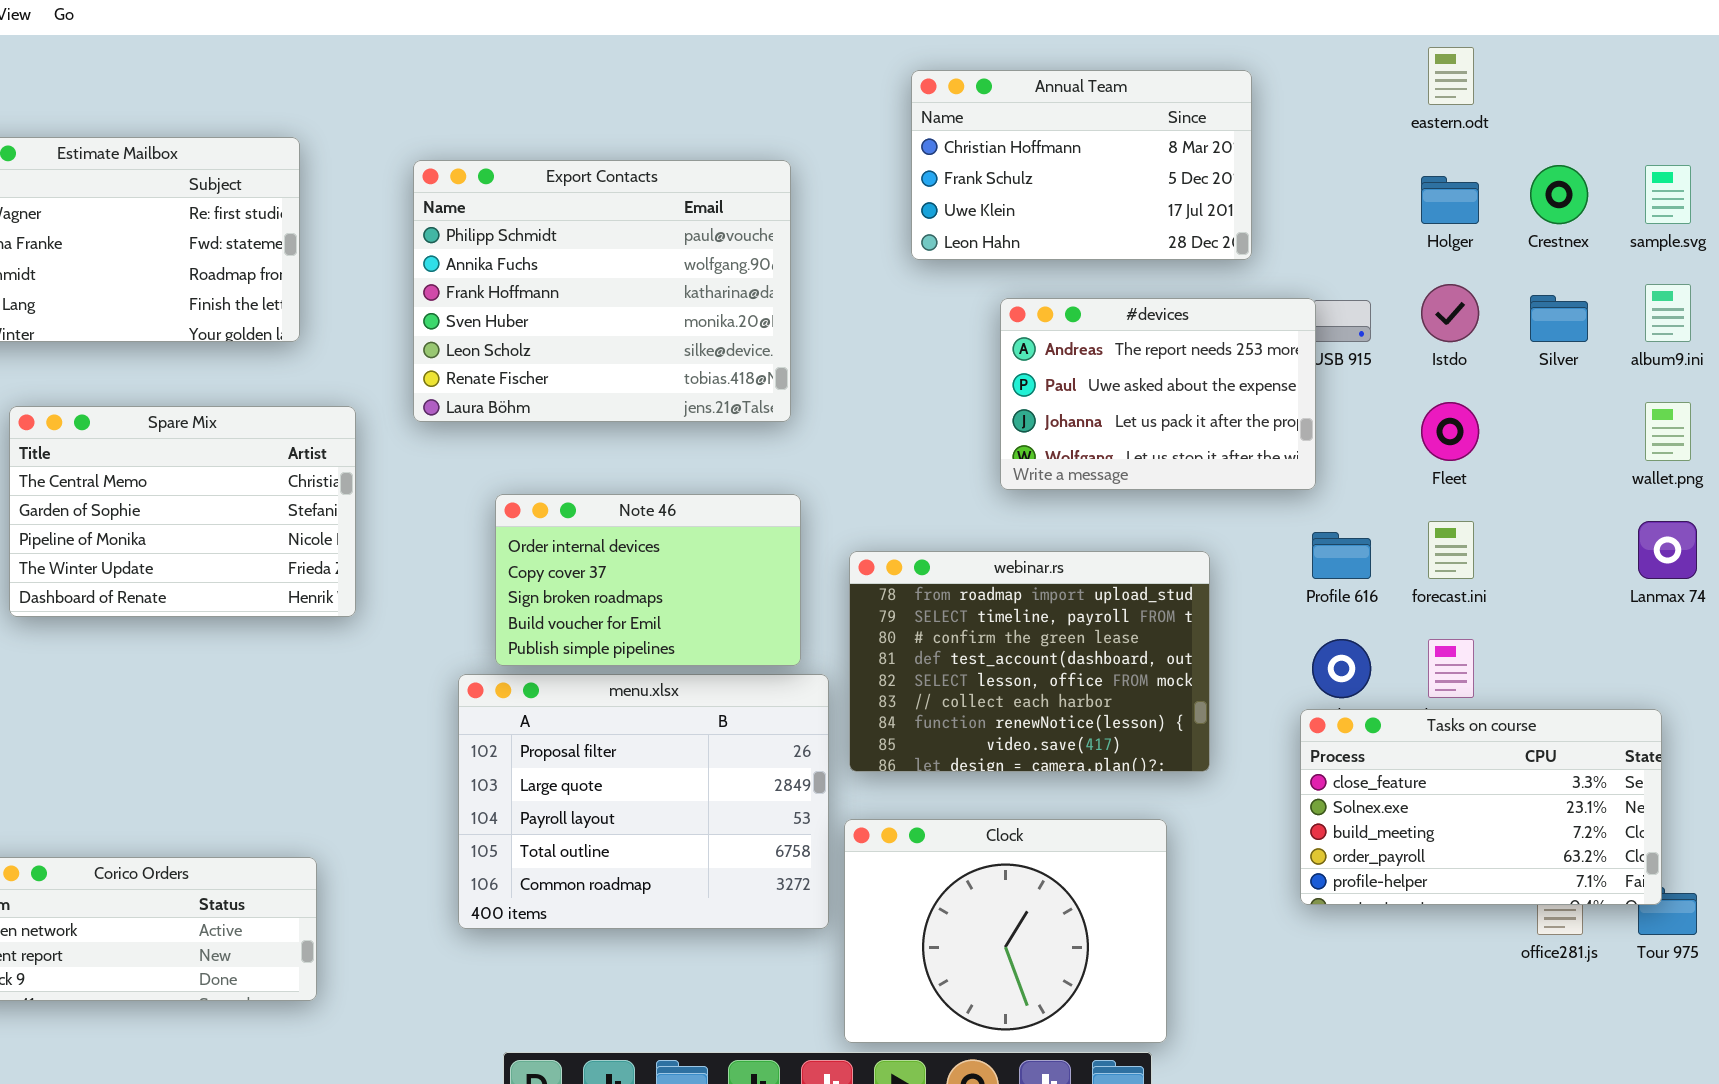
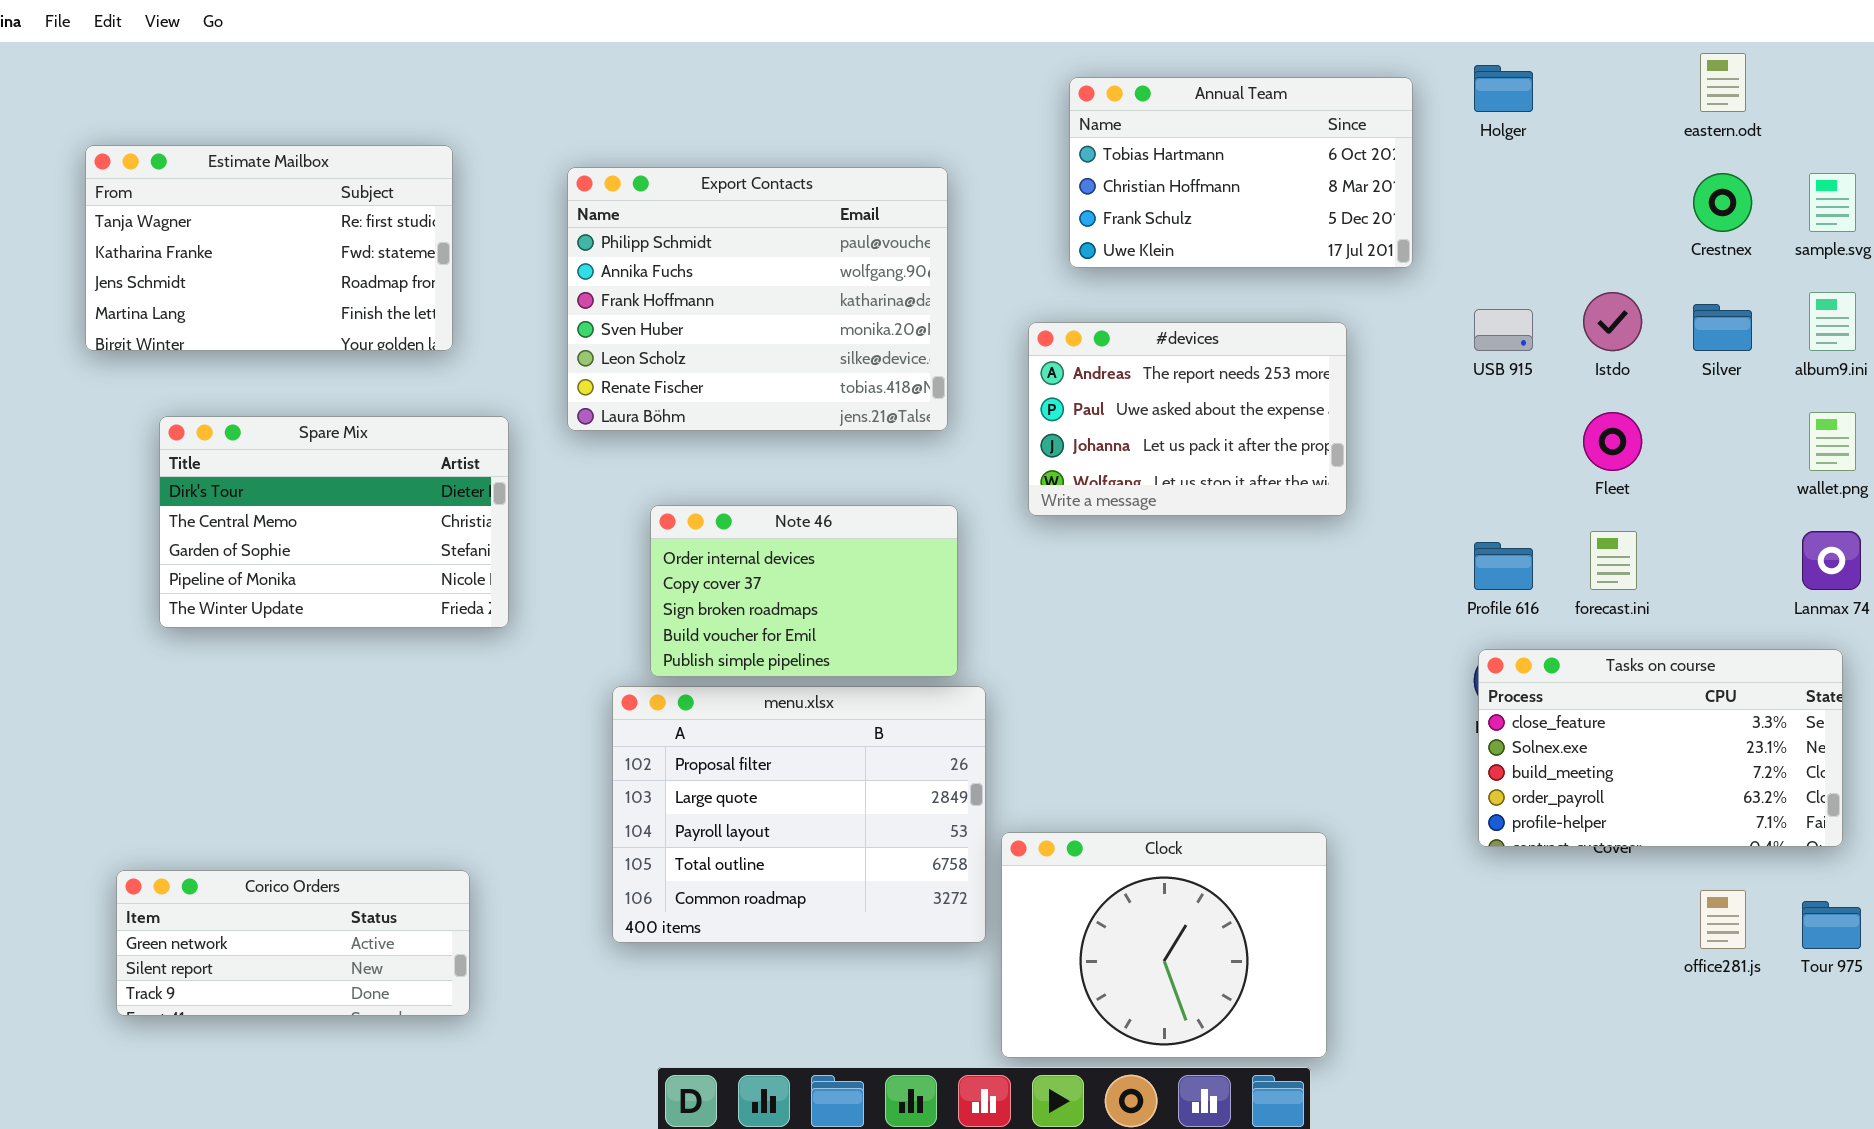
eastern.odt: [1428,47,1474,105] -> [1700,53,1746,112], moved
Annual Team: [911,70,1252,260] -> [1069,77,1413,268], scrolled up 1 row
Holger: [1421,176,1479,224] -> [1474,65,1533,112], moved
#devices: [1000,298,1316,490] -> [1028,322,1347,516], moved
Spare Mix: [9,406,356,617] -> [159,416,509,628], scrolled up 1 row
webinar.rs: [849,551,1210,772] -> none, closed
Tasks on course: [1300,709,1662,905] -> [1478,649,1843,847], moved

